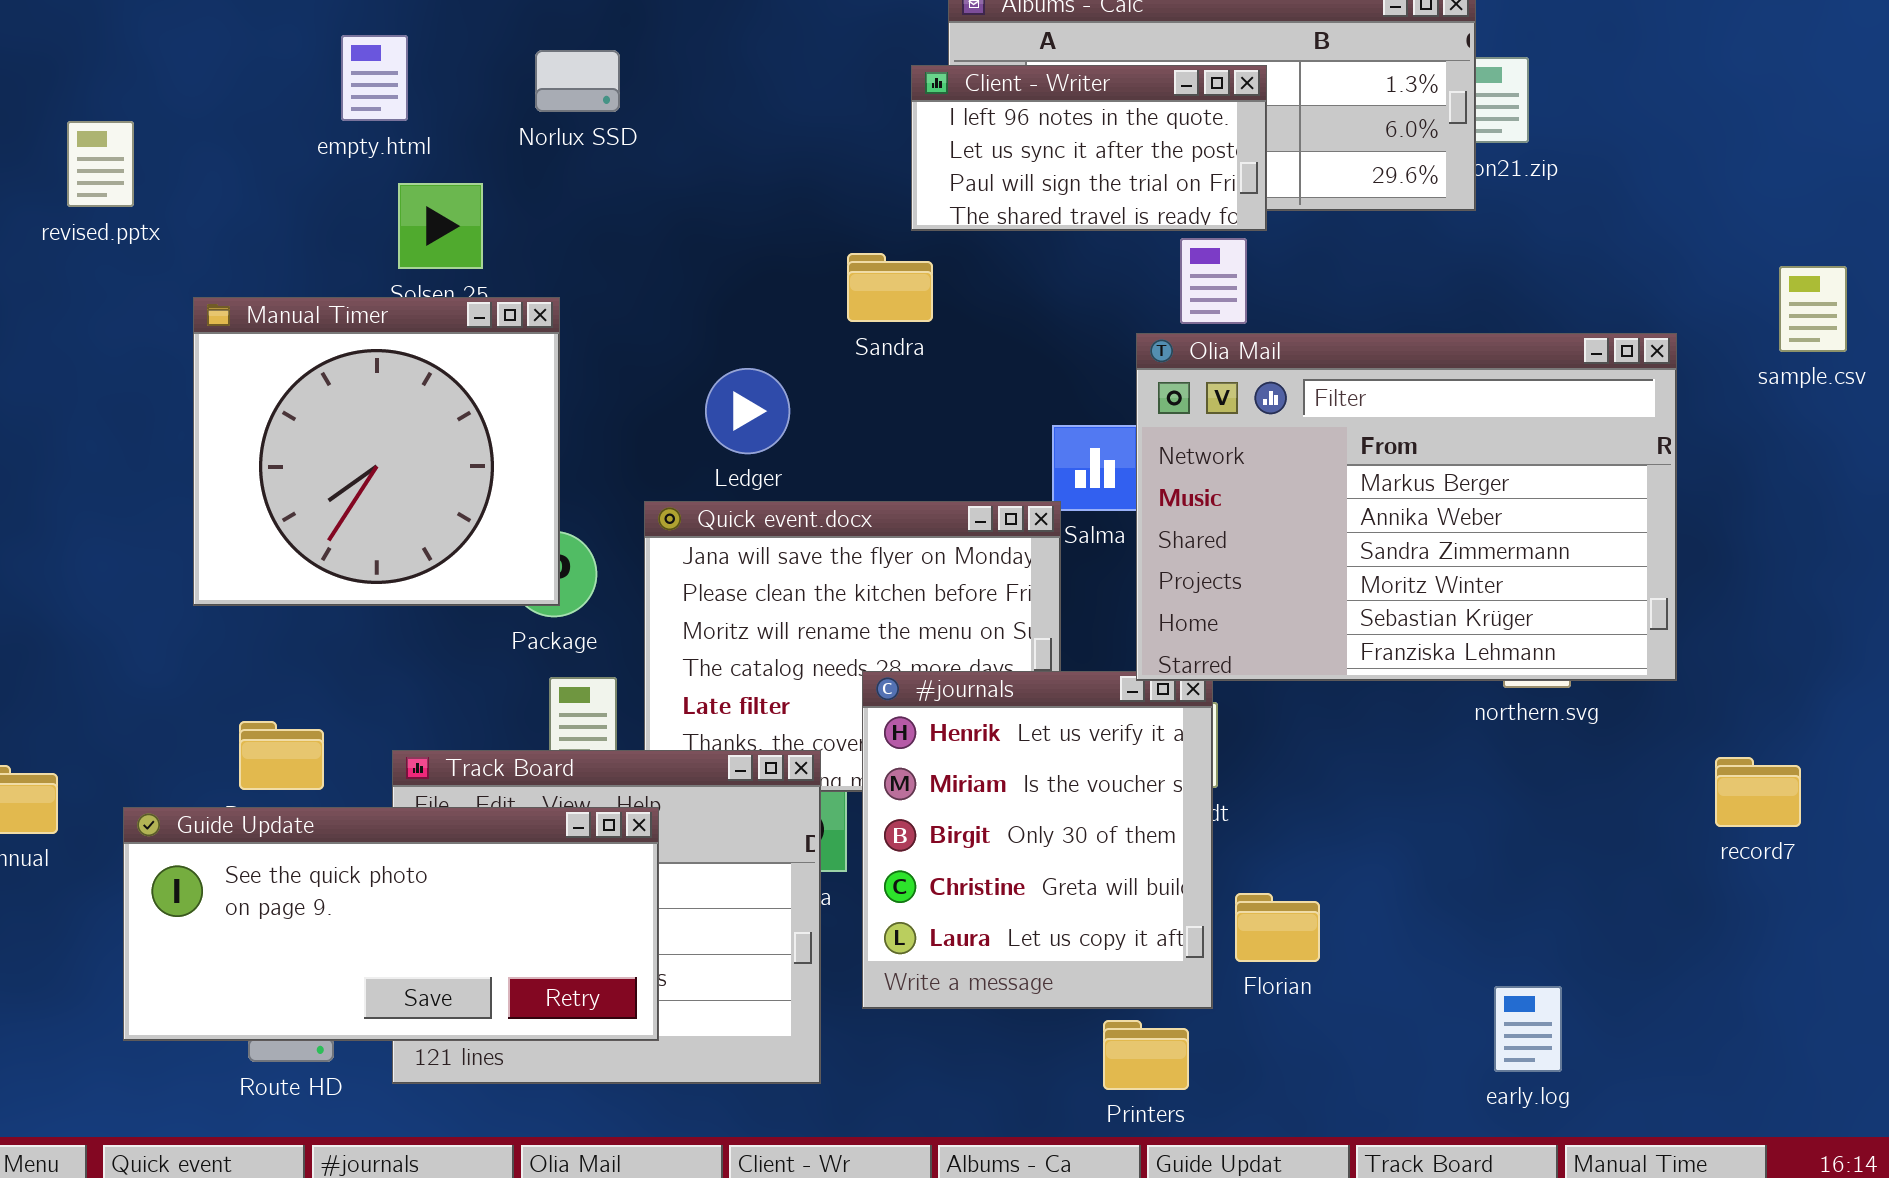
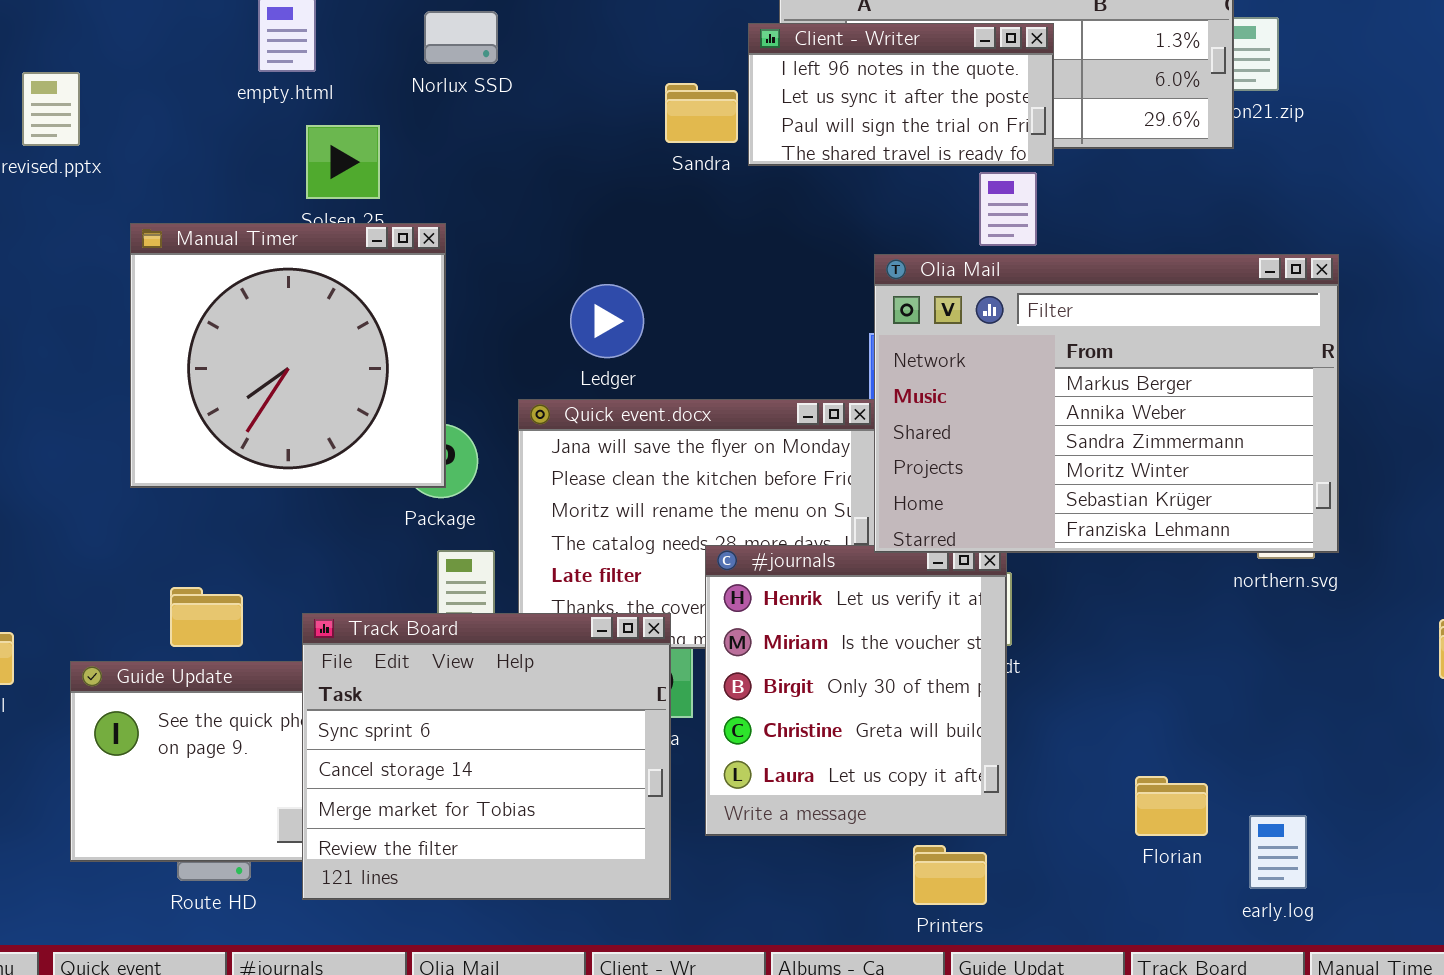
Sandra: [847,253,933,322] -> [665,83,738,143], moved
Olia Mail: [1136,333,1677,681] -> [874,254,1339,553], moved
Track Board: [392,750,821,1084] -> [302,613,671,900], raised
Florian: [1235,893,1320,962] -> [1135,776,1208,836], moved

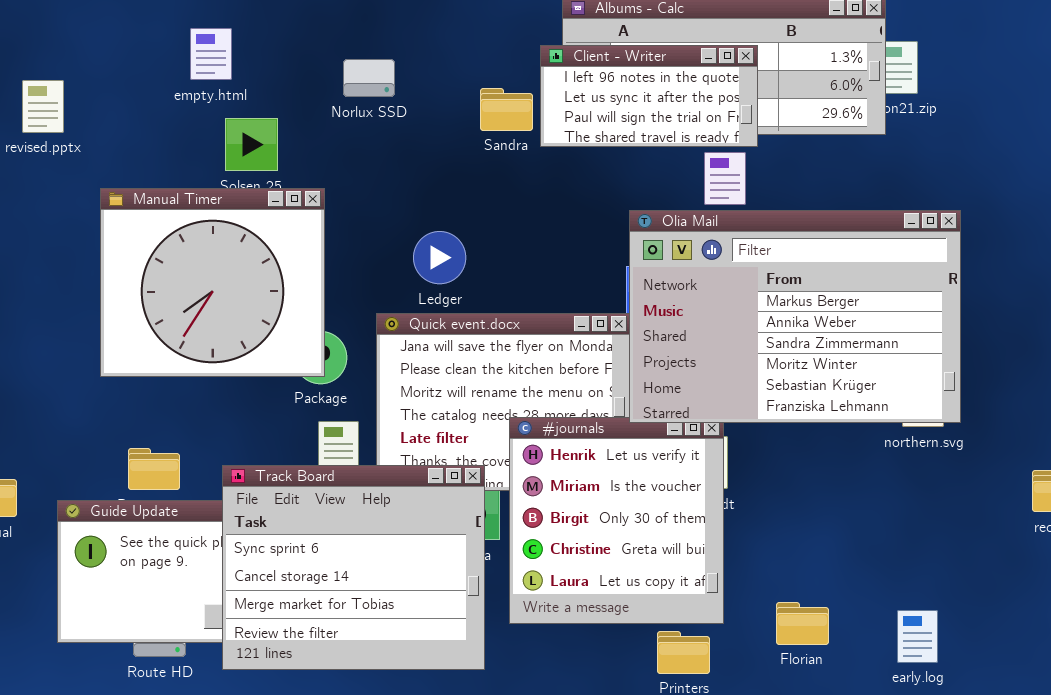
Norlux SSD: [424,11,498,64] -> [343,59,395,97], moved
Florian: [1135,776,1208,836] -> [776,602,829,645], moved

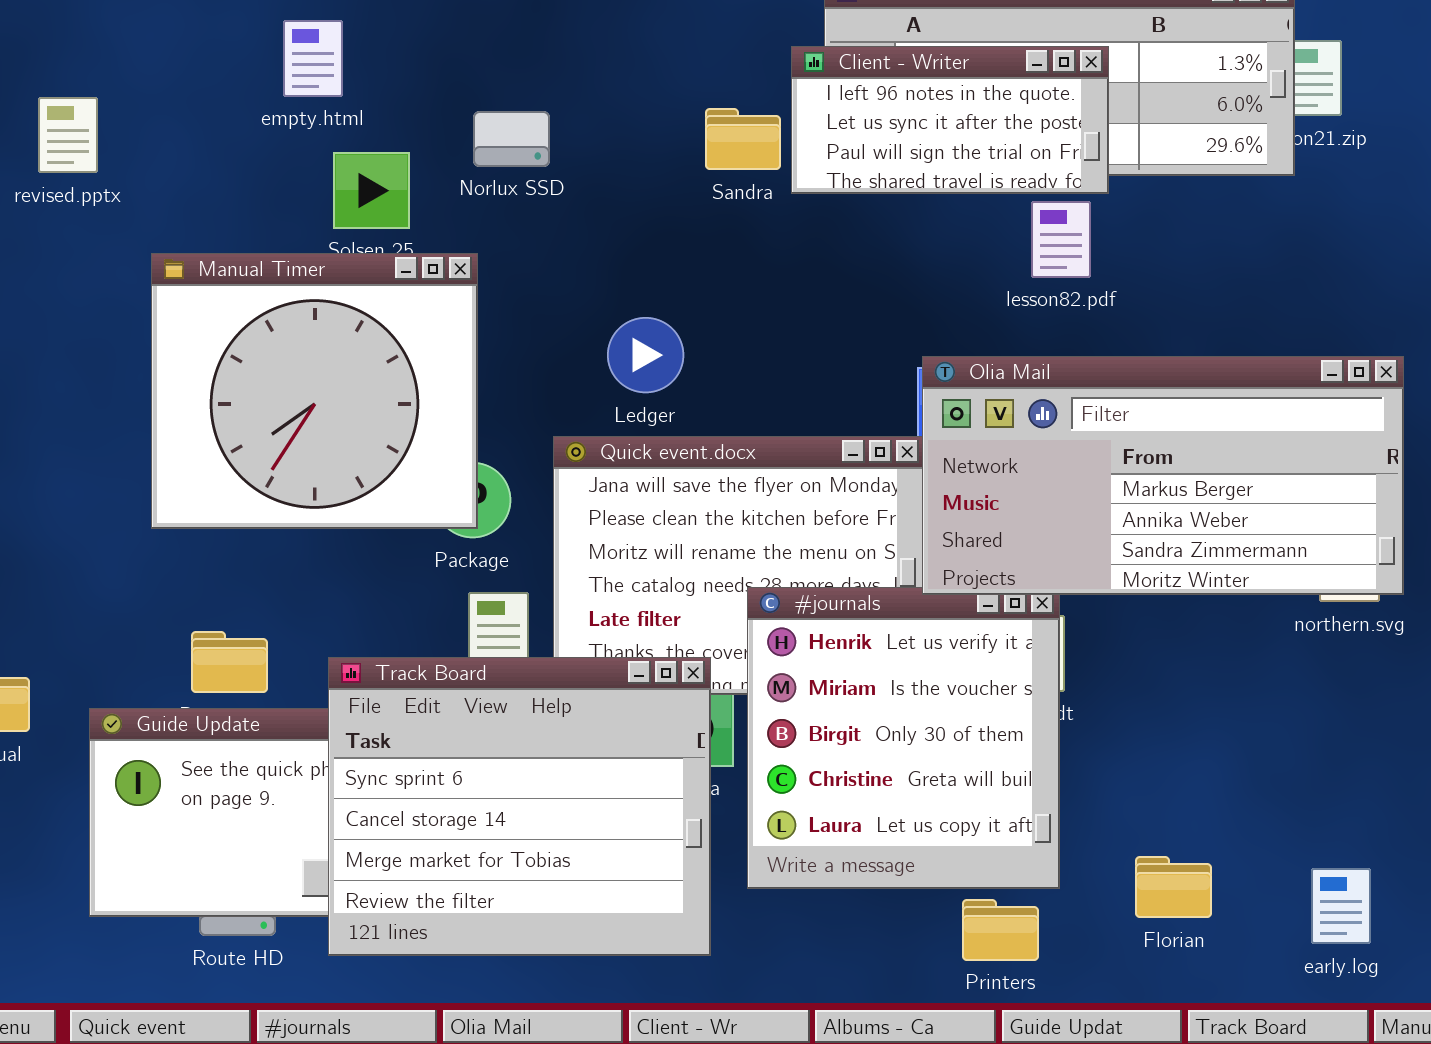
Norlux SSD: [343,59,395,97] -> [473,111,550,167], moved
Olia Mail: [629,210,961,423] -> [922,356,1404,595], resized

